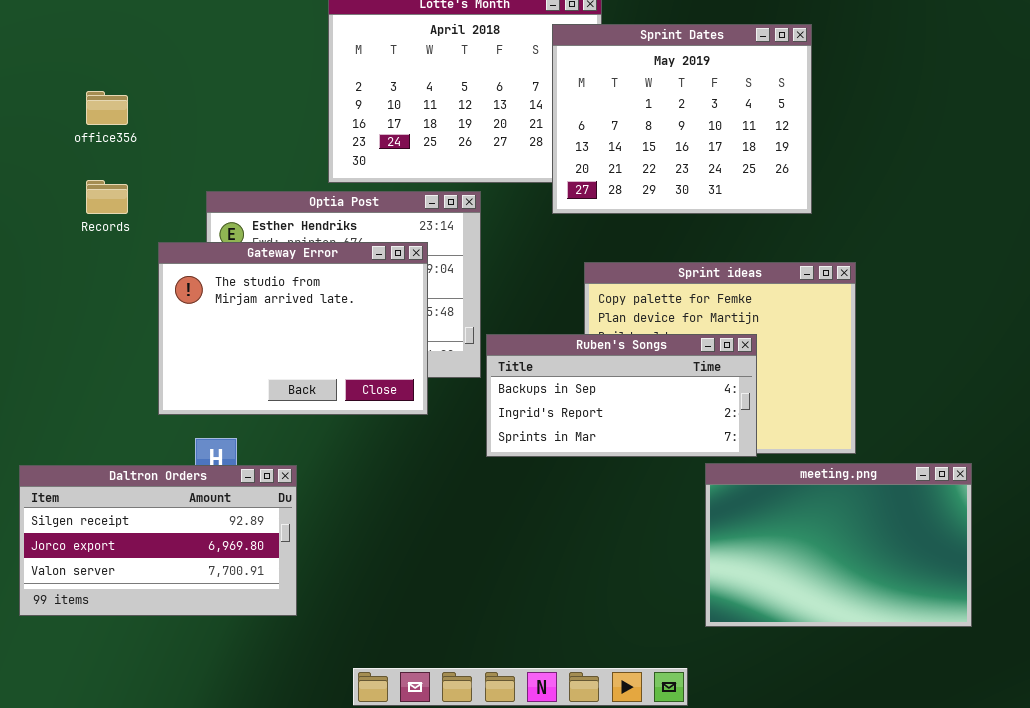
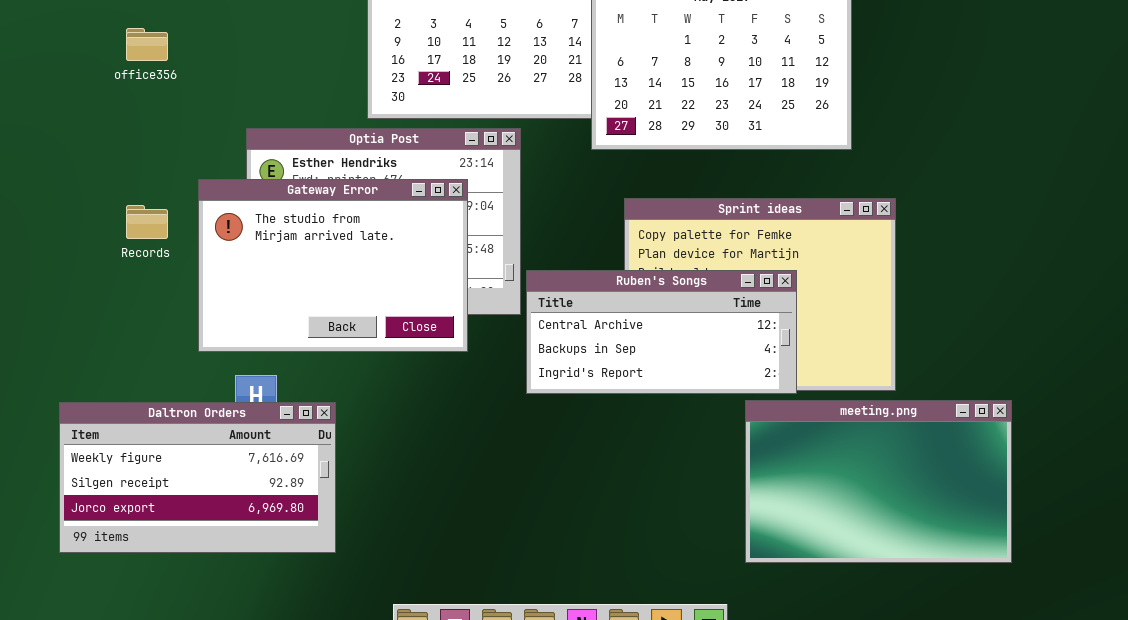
Records: [86,180,128,214] -> [126,205,168,239], moved
Ruben's Songs: [486,334,757,457] -> [526,270,797,394], scrolled up 1 row
Daltron Orders: [19,465,297,616] -> [59,402,336,553], scrolled up 1 row

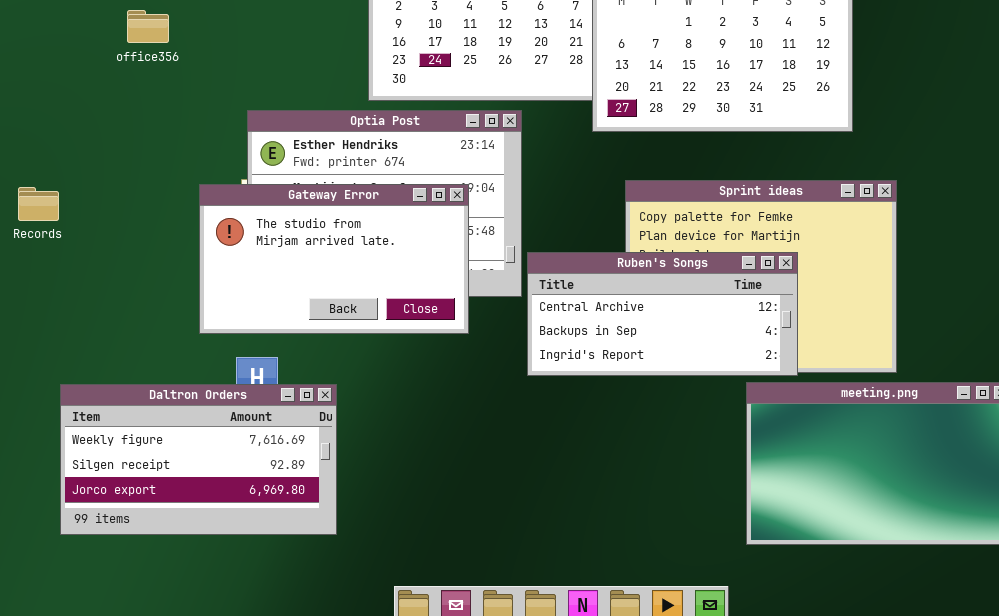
Gateway Error: [198,179,468,352] -> [199,184,469,334], resized
Records: [126,205,168,239] -> [18,187,59,221], moved

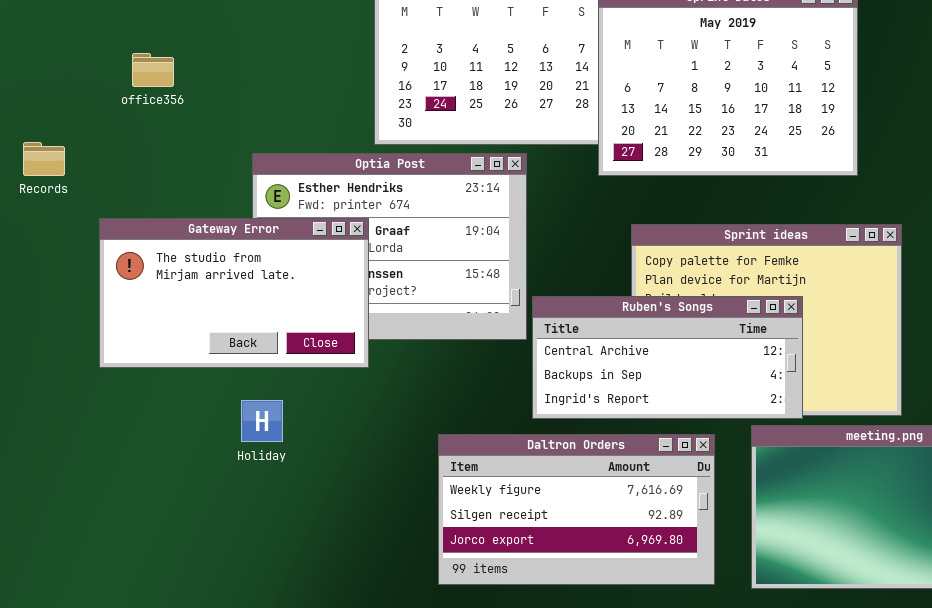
Gateway Error: [199,184,469,334] -> [99,218,369,368], moved
Records: [18,187,59,221] -> [23,142,65,176], moved
Daltron Orders: [60,384,337,535] -> [438,434,715,585], moved

